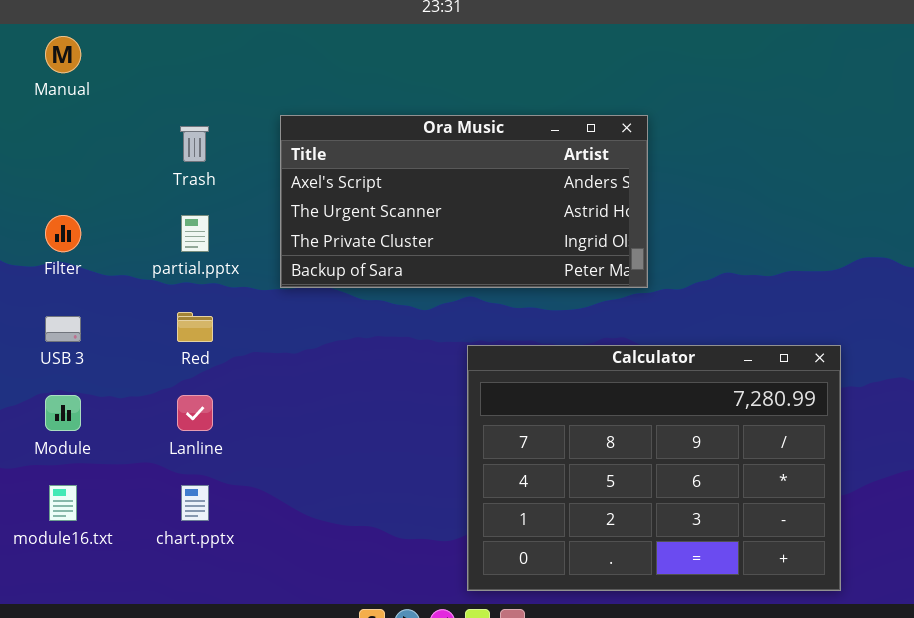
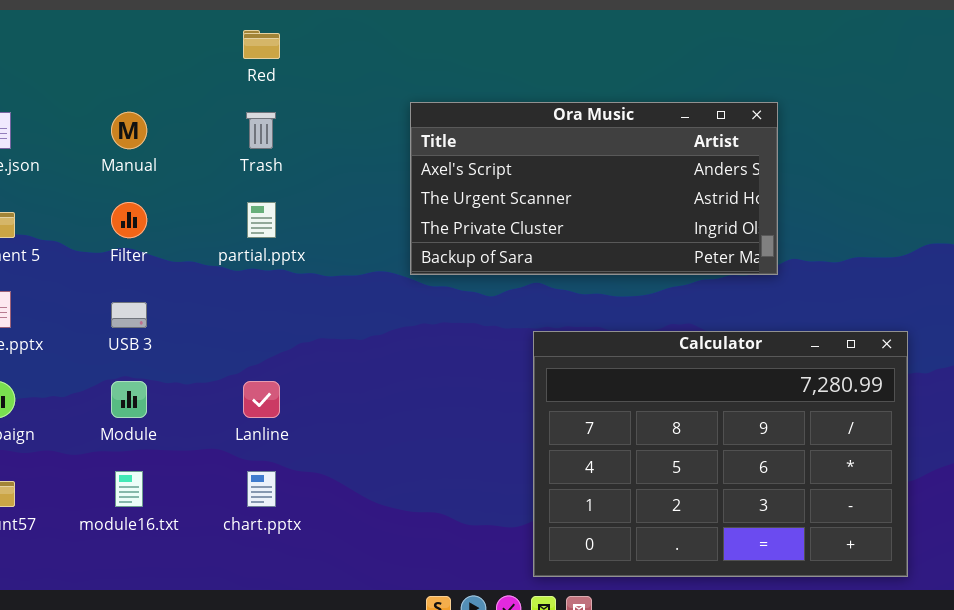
Manual: [45,36,81,73] -> [111,112,147,149], moved
Ora Music: [280,115,648,288] -> [410,102,778,275], moved
Red: [177,312,213,342] -> [243,30,280,59], moved

